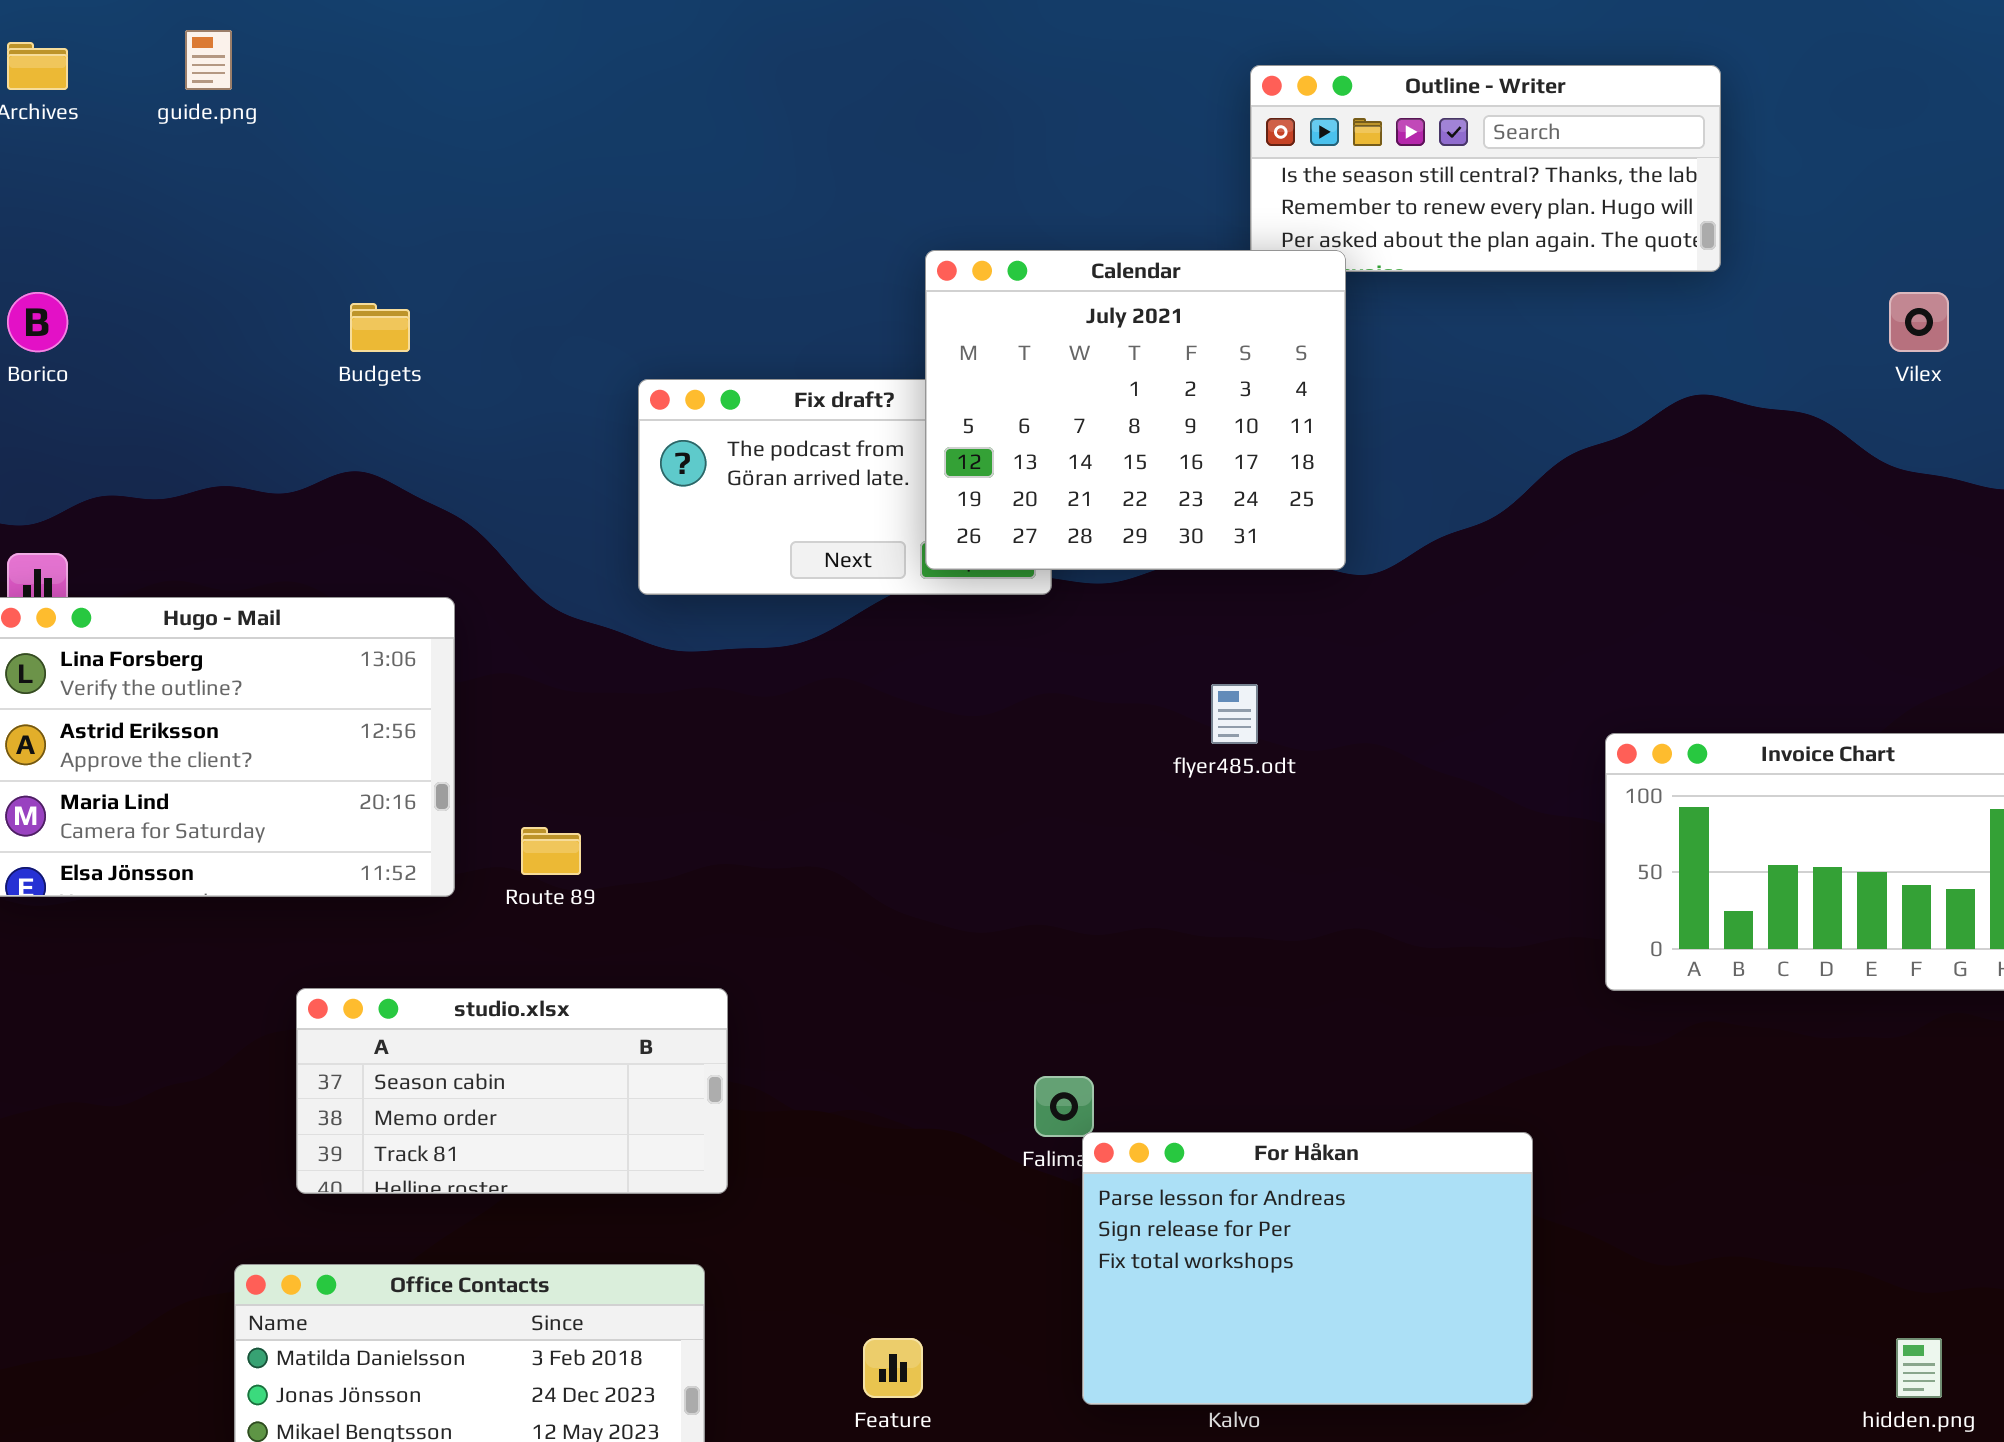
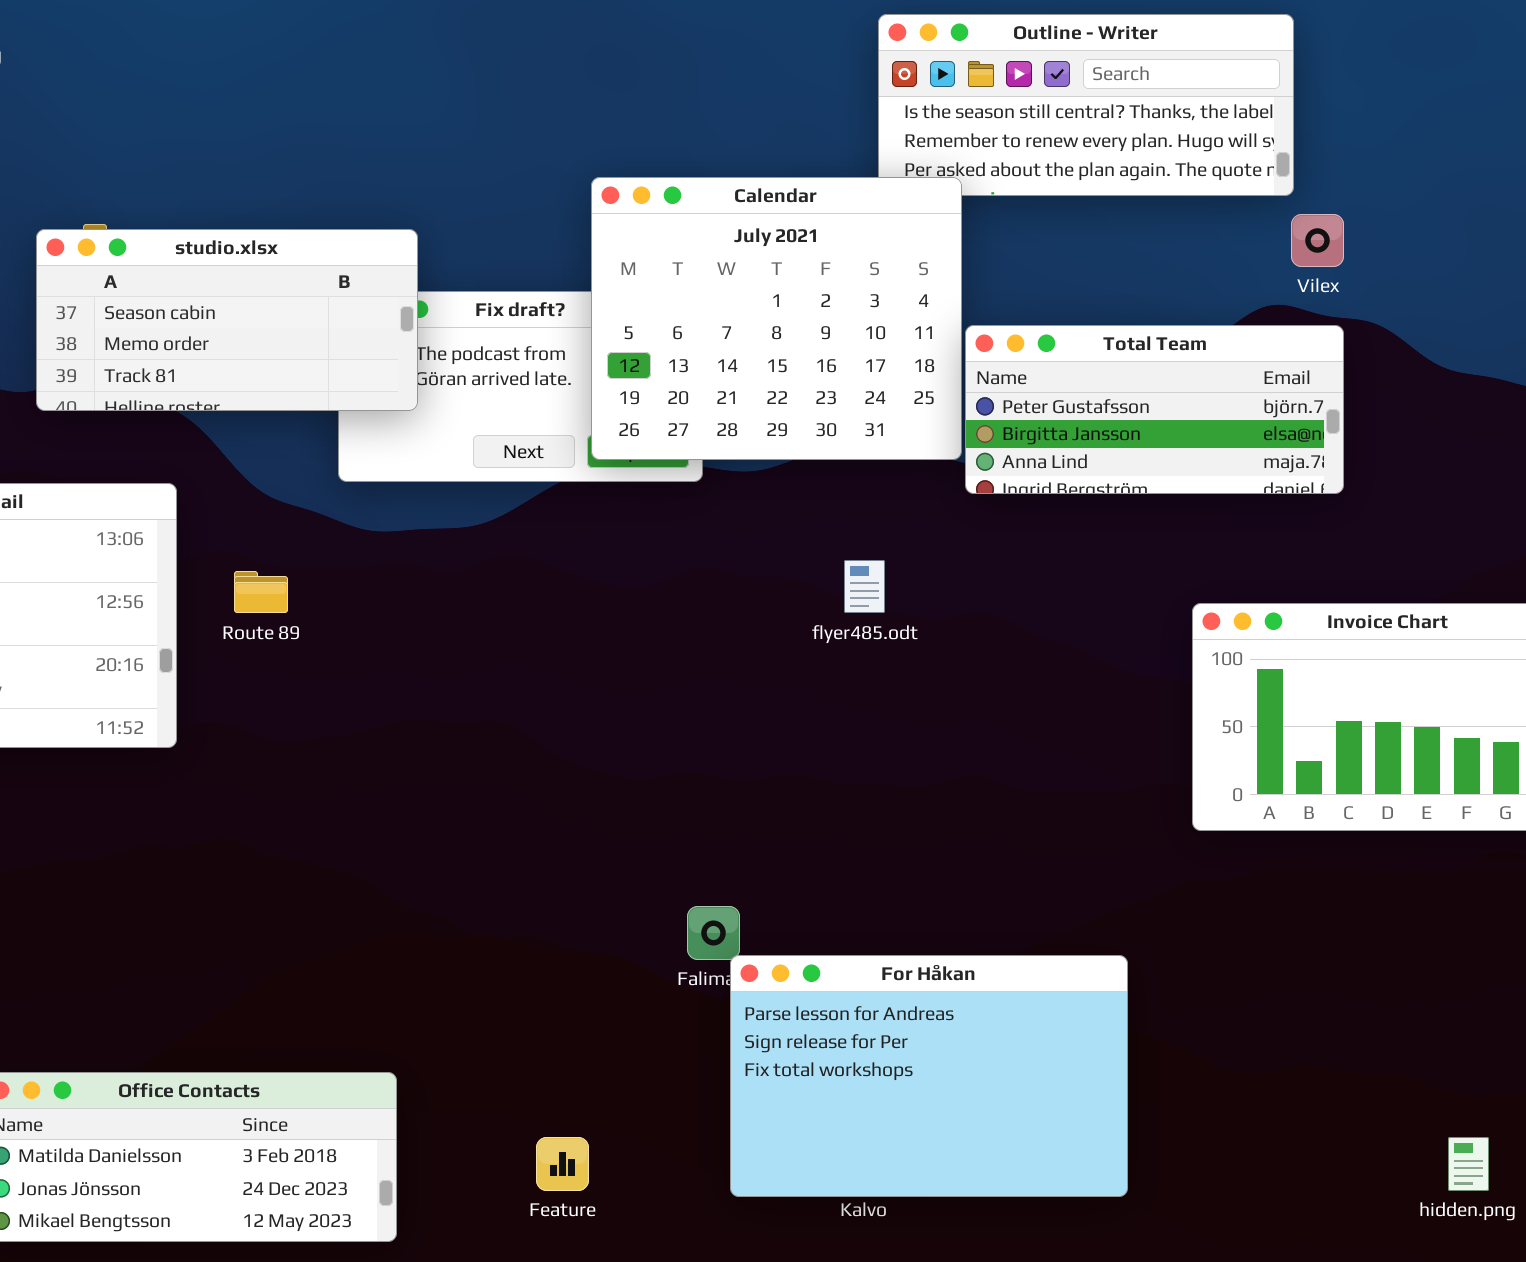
Vilex: [1889,292,1949,352] -> [1291,214,1344,267], moved
Total Team: none -> [965,325,1344,494], opened
Route 89: [521,827,581,875] -> [234,571,288,613], moved
studio.xlsx: [296,988,728,1194] -> [36,229,418,411], moved

